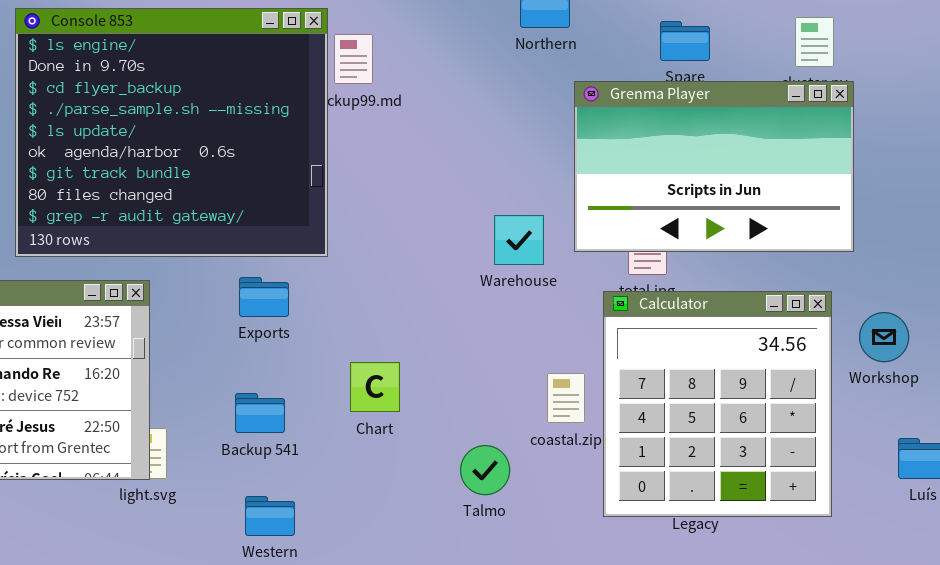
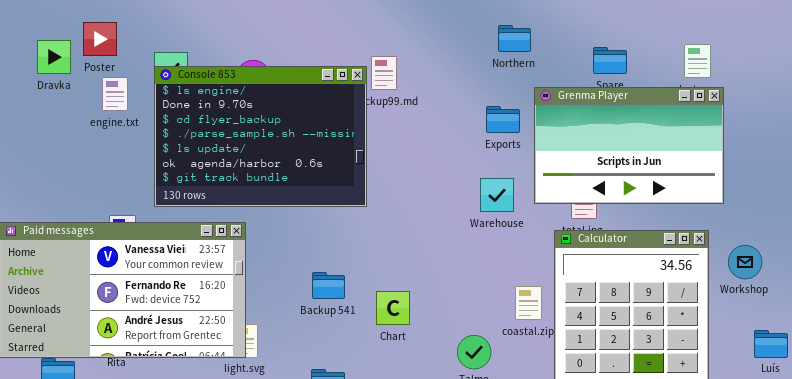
Console 853: [15,8,328,257] -> [154,66,367,207], resized
Exports: [239,277,289,317] -> [486,106,520,133], moved
Chart: [350,362,400,412] -> [376,291,410,325], moved
Backup 541: [235,393,285,433] -> [312,272,345,299], moved

